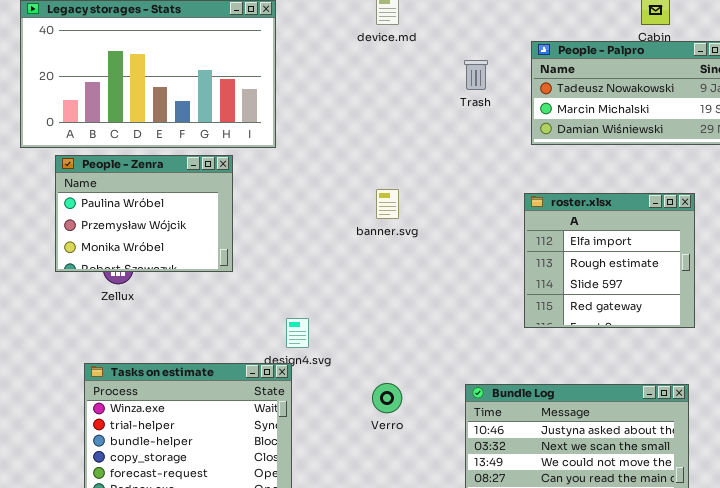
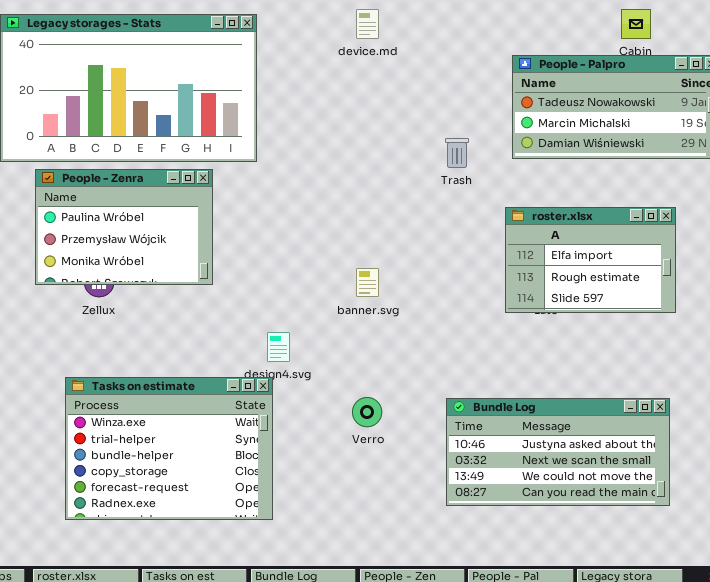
Trash: [464,60,488,90] -> [445,138,469,168], moved
banner.svg: [376,189,399,219] -> [356,268,379,297], moved
roster.xlsx: [524,193,695,328] -> [505,207,676,313], resized

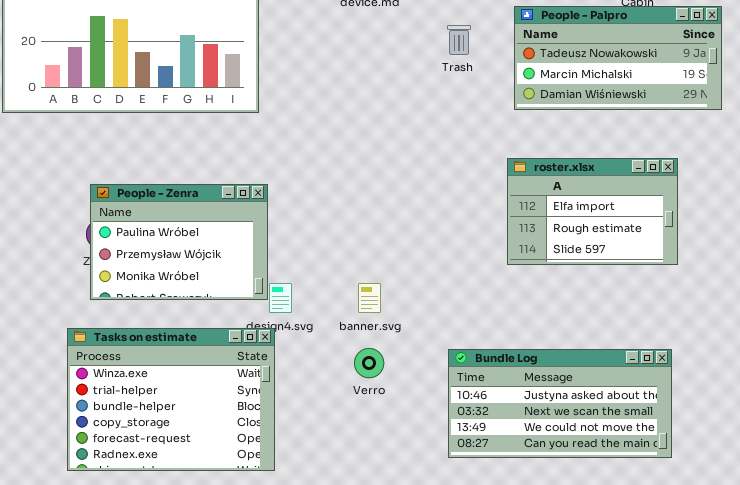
Trash: [445,138,469,168] -> [447,25,471,55], moved
People - Zenra: [35,169,213,285] -> [90,184,268,300], moved
banner.svg: [356,268,379,297] -> [358,283,381,313], moved

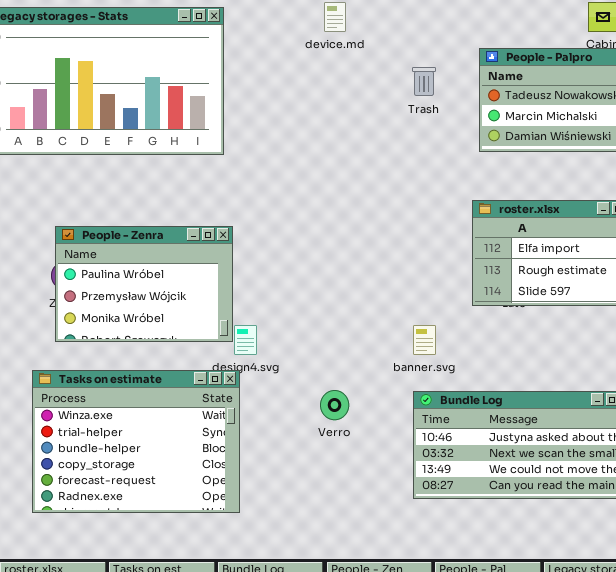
banner.svg: [358,283,381,313] -> [413,325,436,355], moved

